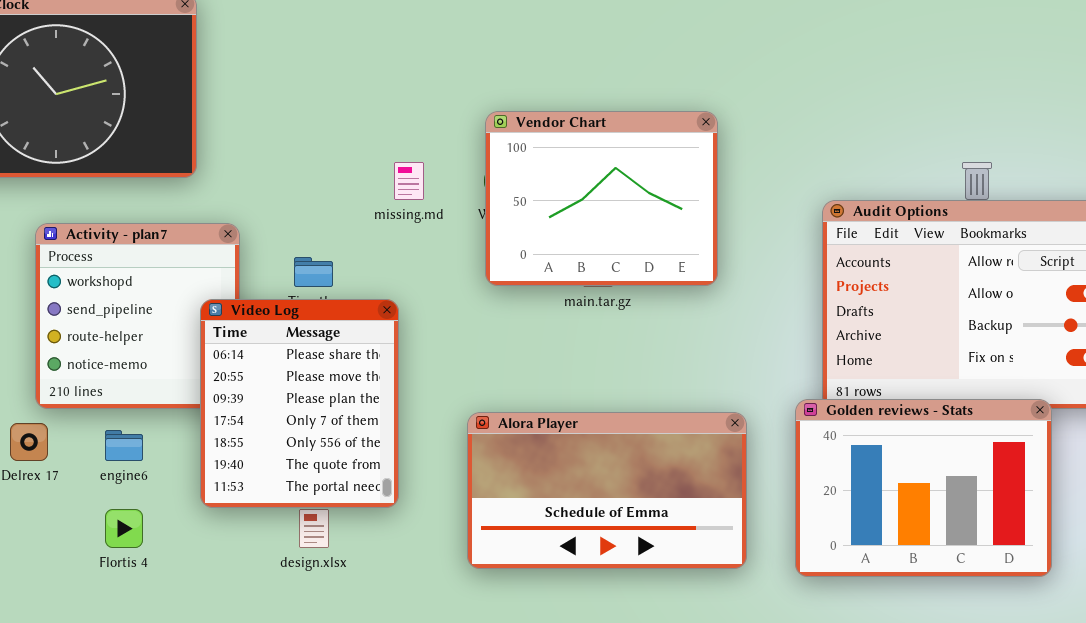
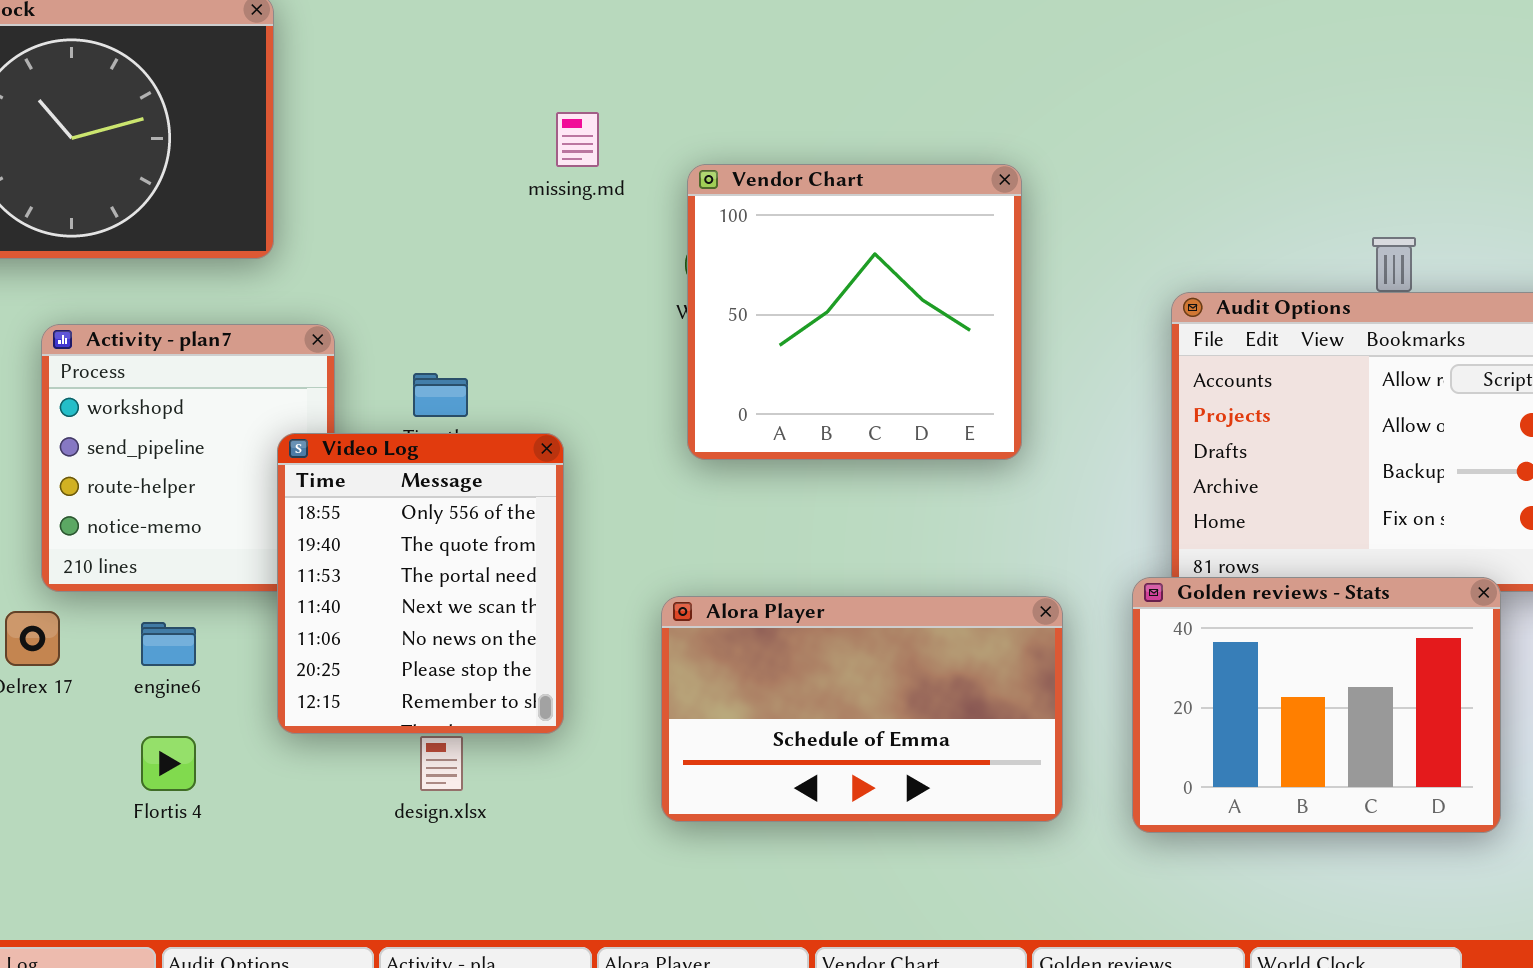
Vendor Chart: [485,111,718,286] -> [687,164,1022,460], resized
missing.md: [394,162,424,200] -> [556,112,599,167], moved
Video Log: [200,299,399,508] -> [277,433,564,734], scrolled down 4 rows

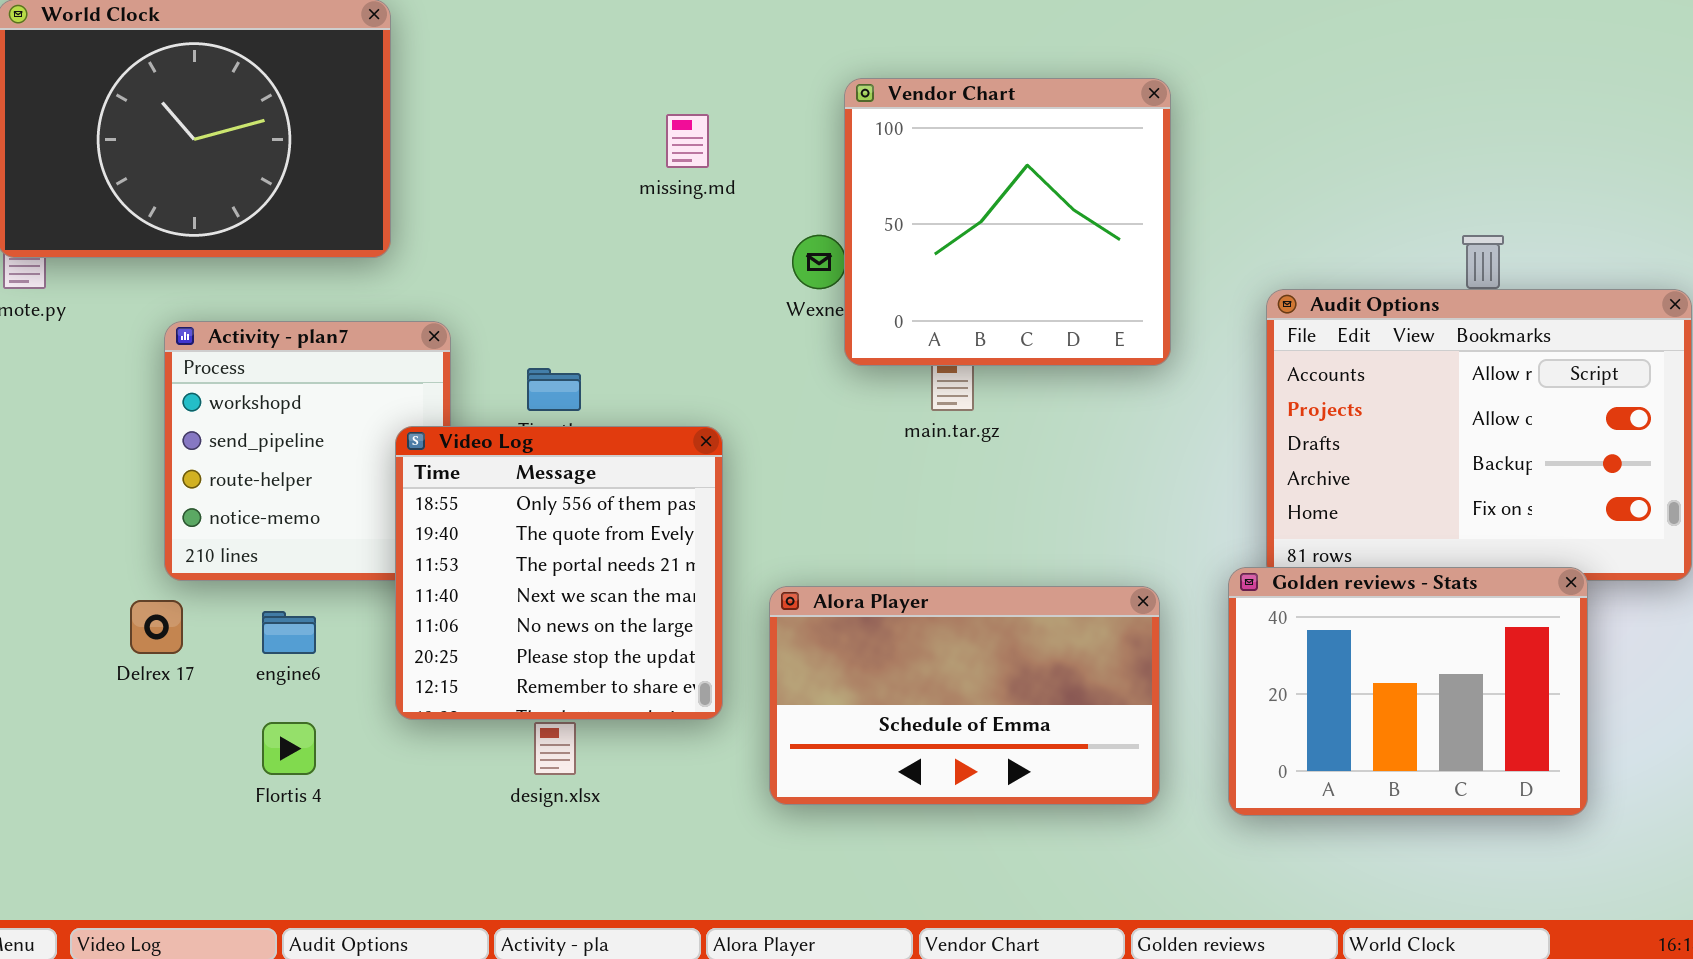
Vendor Chart: [687,164,1022,460] -> [844,78,1171,366], moved
Video Log: [277,433,564,734] -> [395,426,723,720], resized

